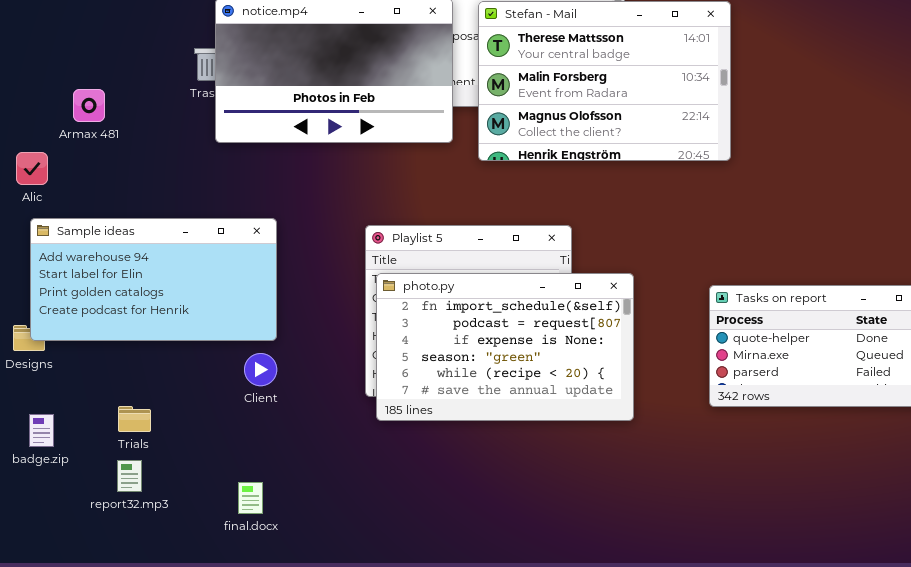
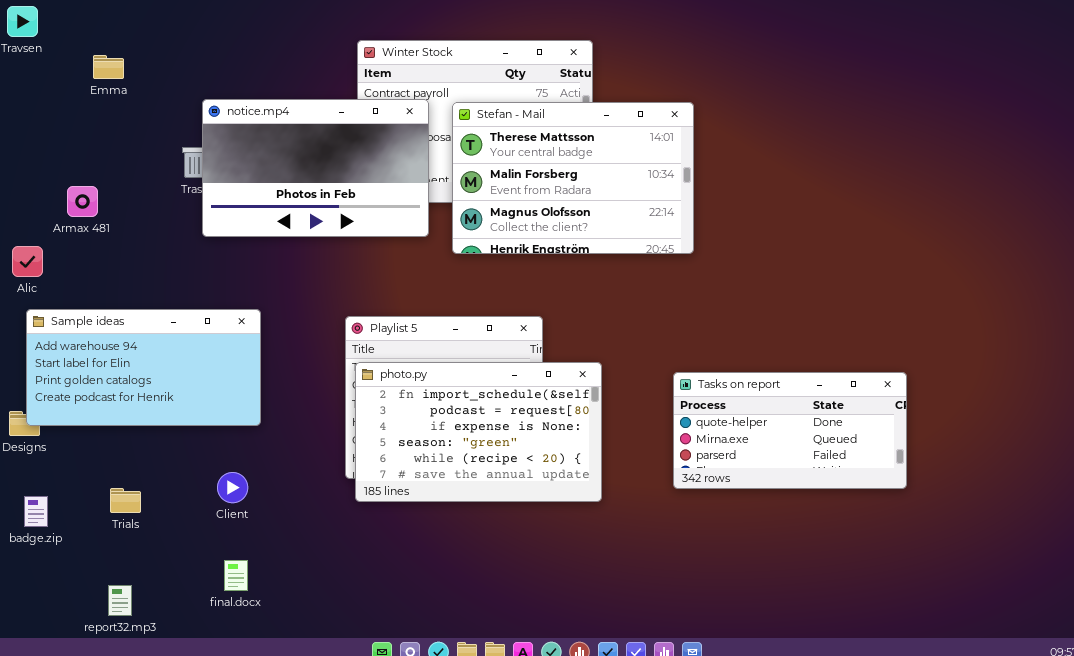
Client: [244,353,277,386] -> [217,472,248,503], moved
report32.mp3: [117,460,142,492] -> [108,585,132,616], moved

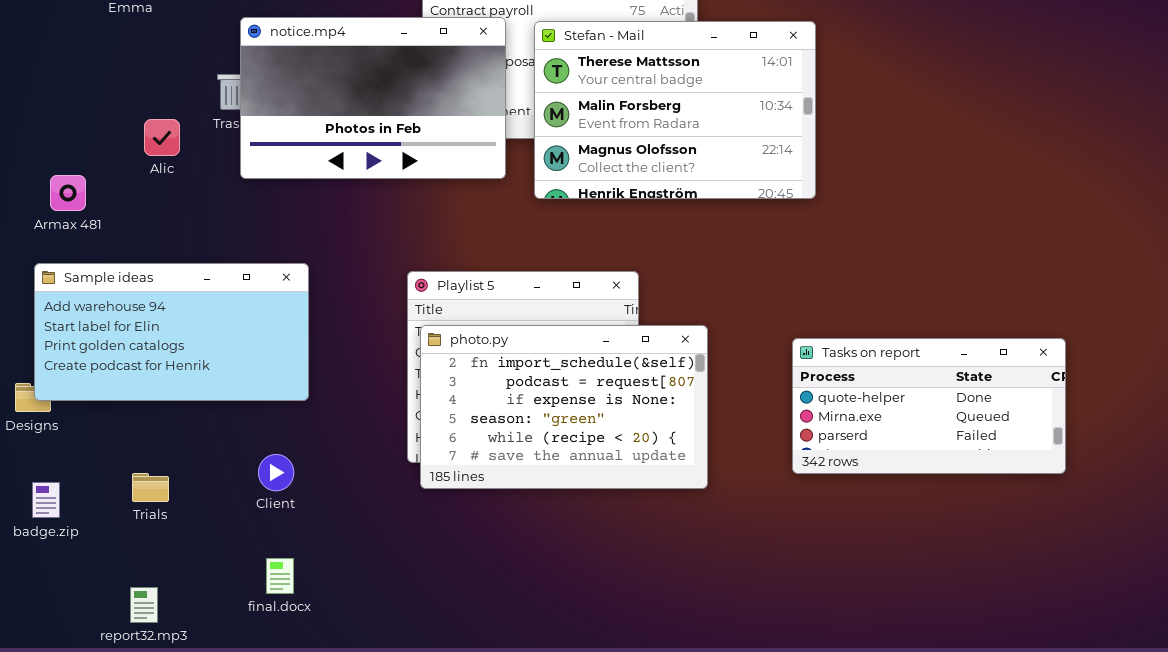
Armax 481: [67,186,98,217] -> [50,175,86,211], moved
Alic: [12,246,43,277] -> [144,119,180,156], moved

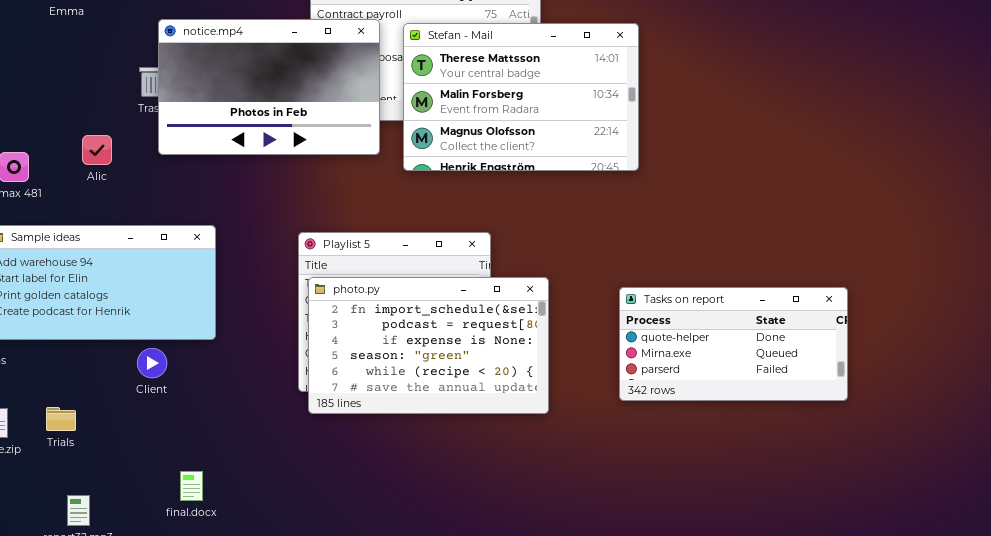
Alic: [144,119,180,156] -> [82,135,112,165], moved
Client: [258,454,294,491] -> [137,348,167,378], moved
Trials: [132,473,169,502] -> [46,407,76,431], moved

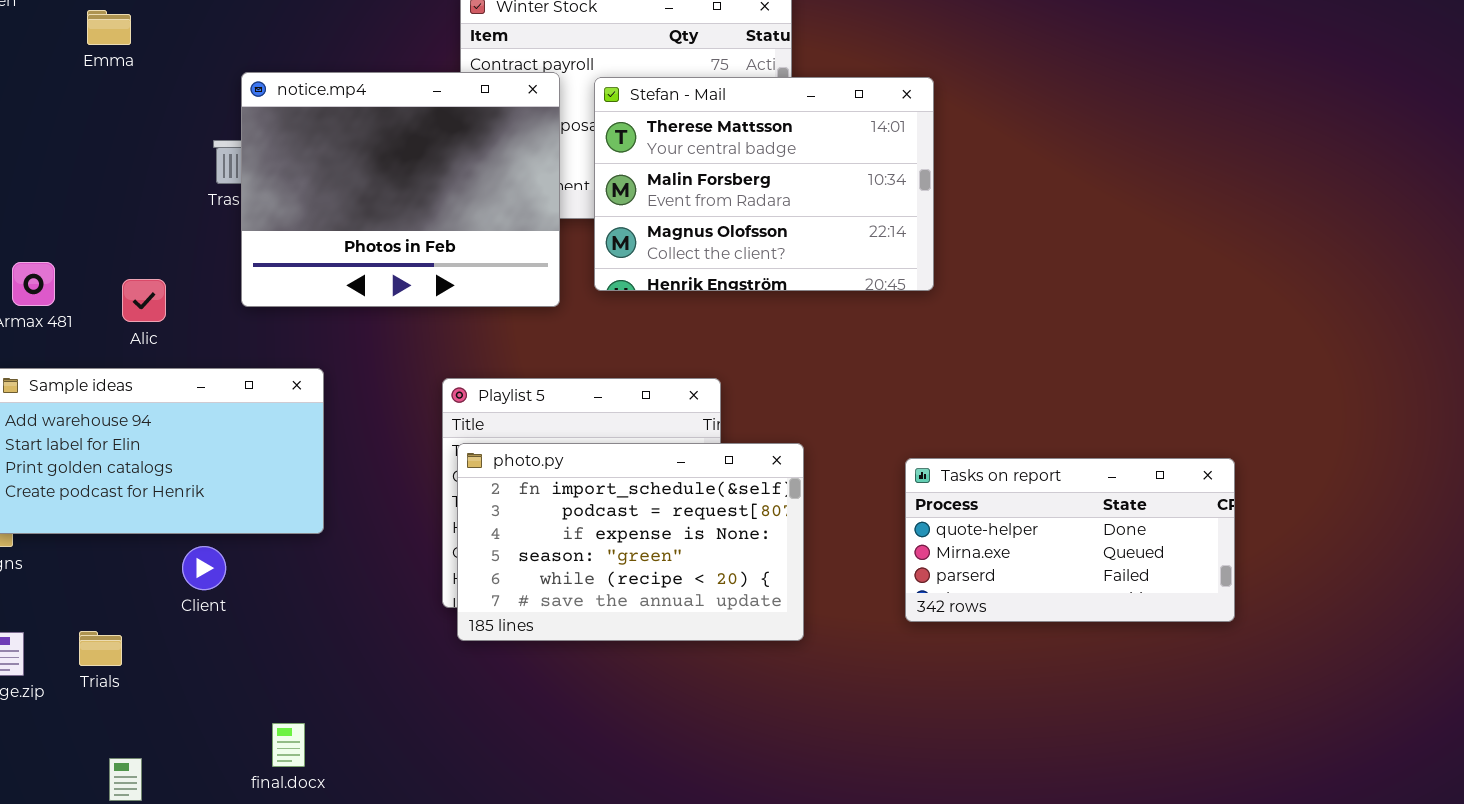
notice.mp4: [158,19,380,155] -> [241,72,560,307], resized
Alic: [82,135,112,165] -> [122,279,166,322], moved
Client: [137,348,167,378] -> [182,546,226,590], moved

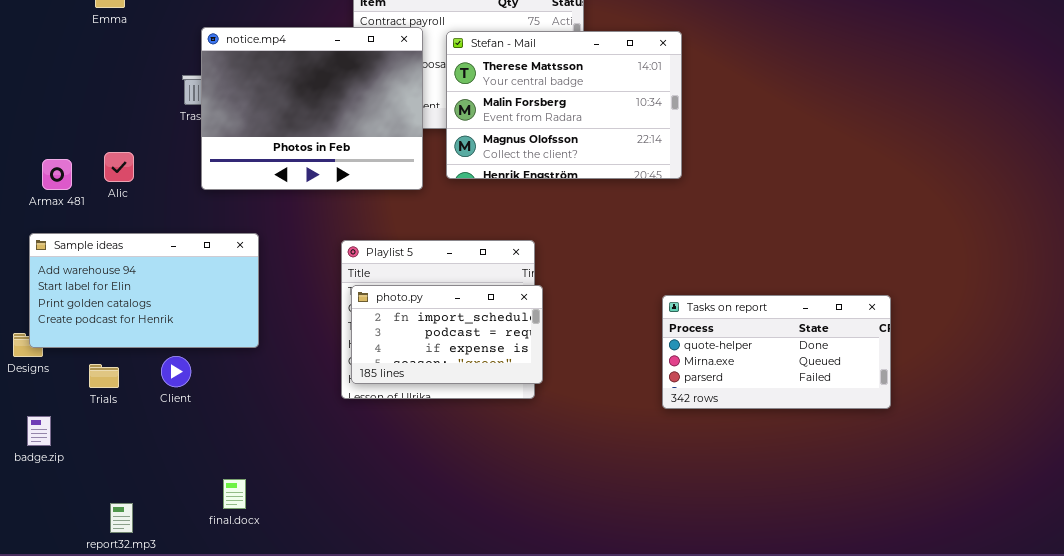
Alic: [122,279,166,322] -> [104,152,134,182], moved
photo.py: [457,443,804,641] -> [351,285,543,384], resized
Trials: [79,631,122,666] -> [89,364,119,388], moved

